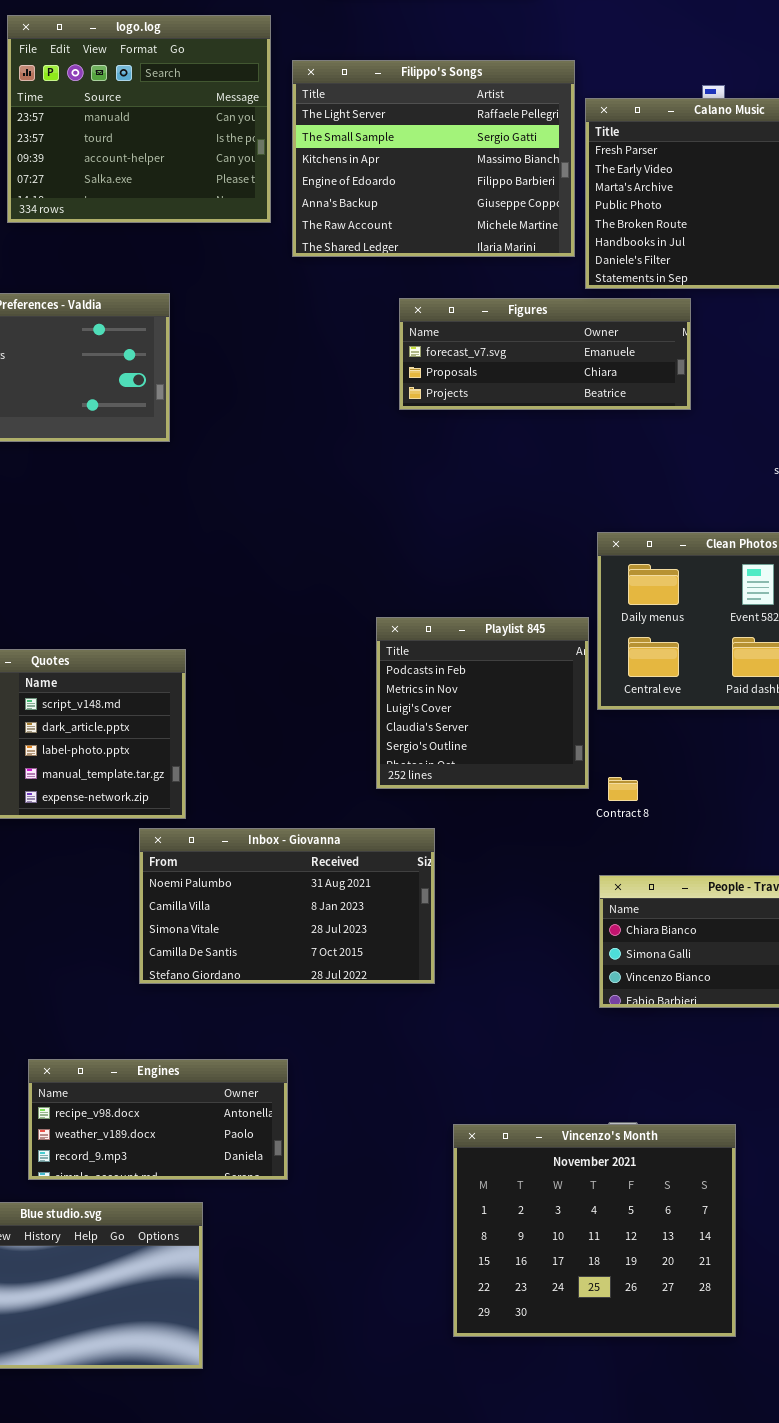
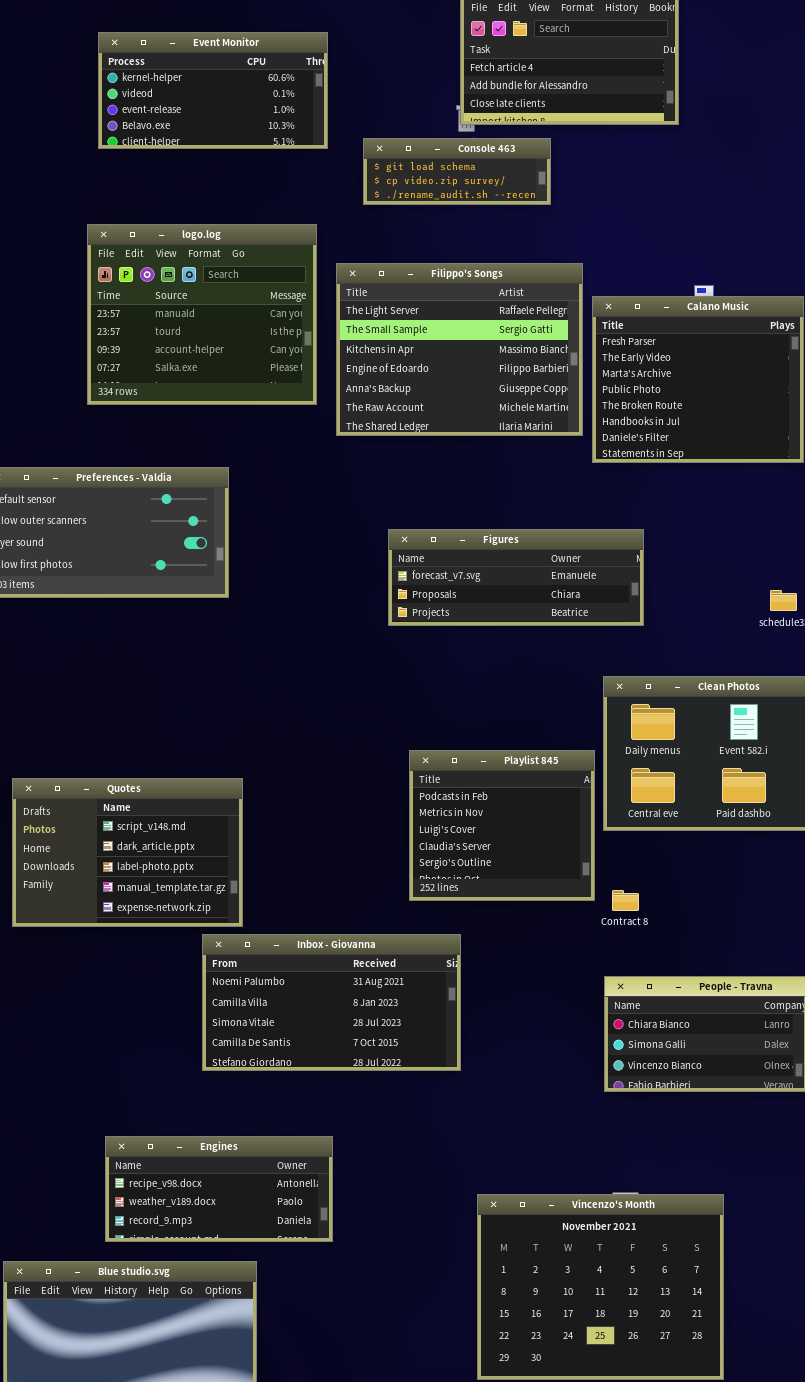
Figures: [399,298,691,410] -> [388,529,644,626], moved

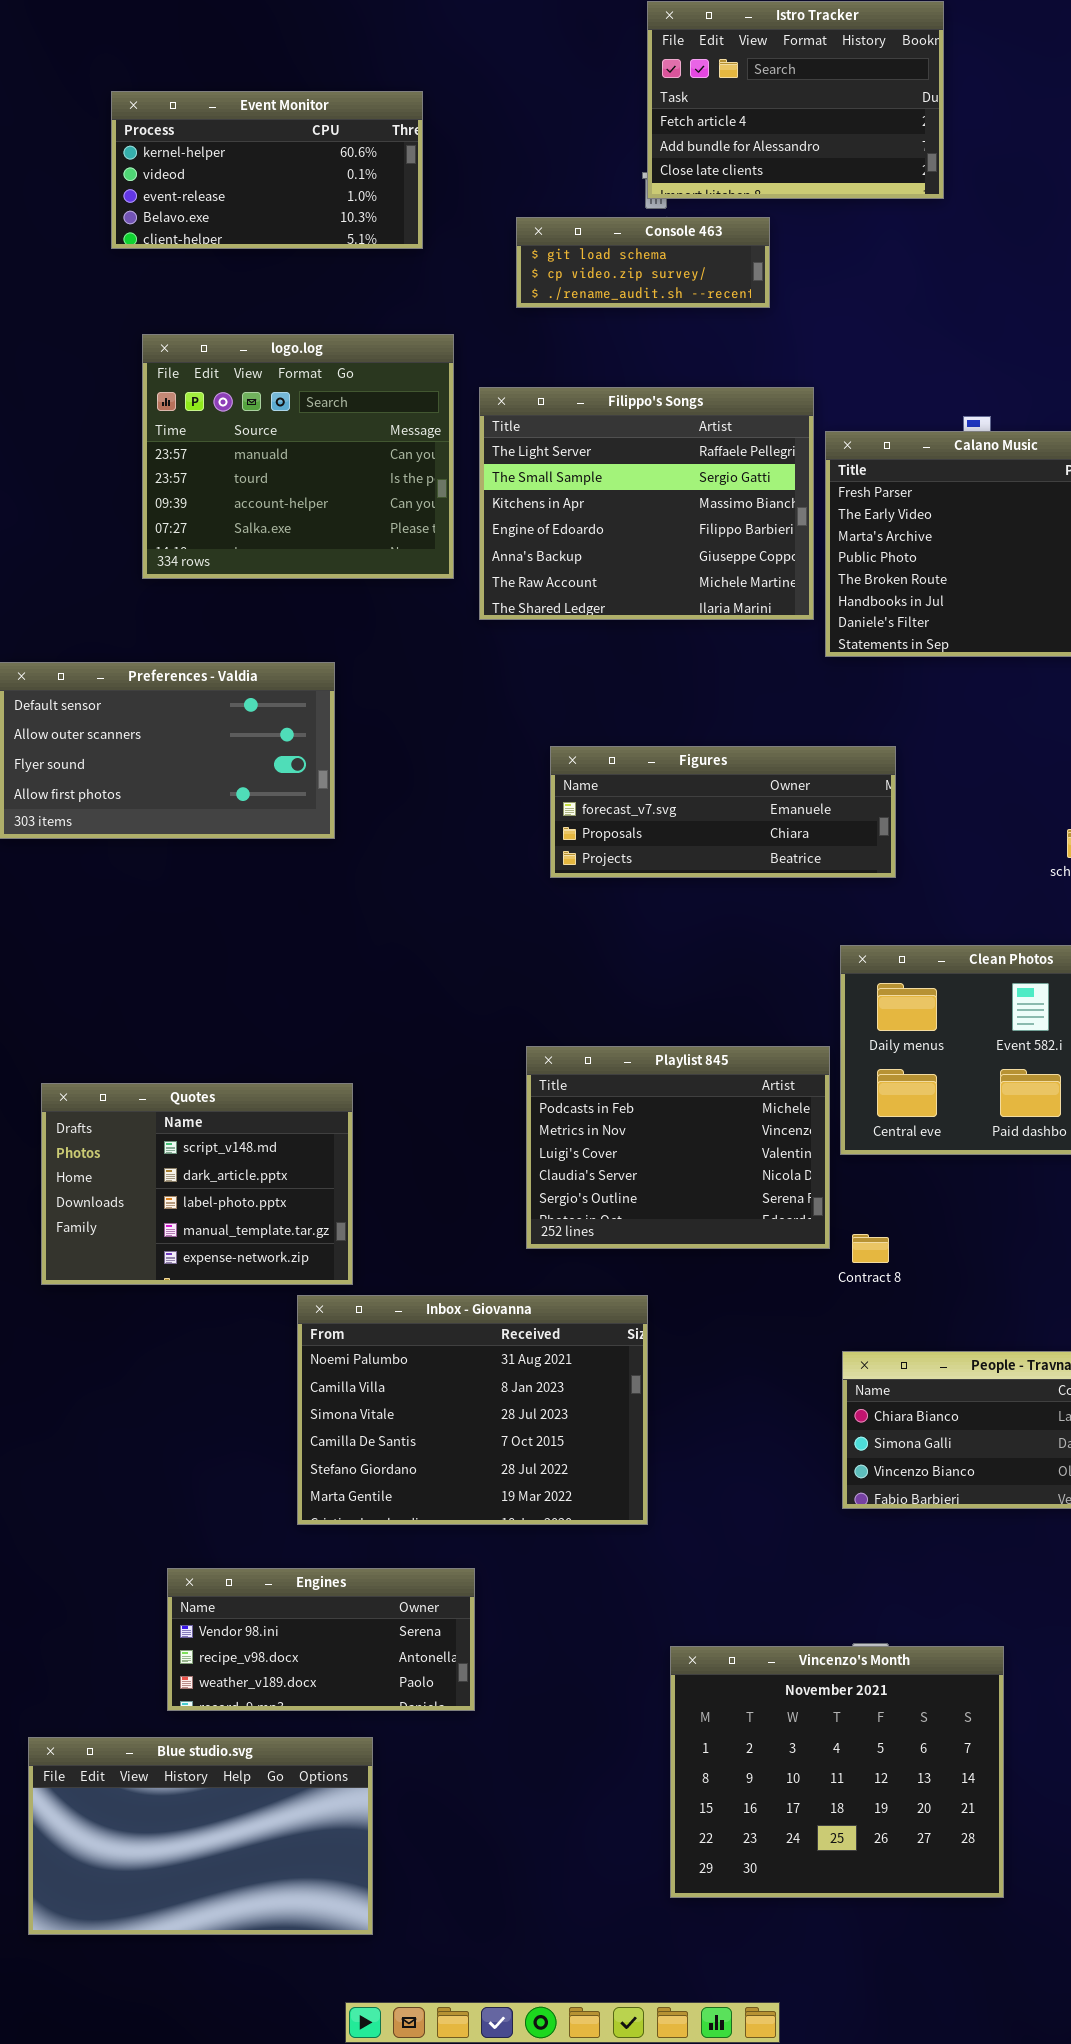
Event Monitor: [98,32,328,149] -> [111,91,423,249], moved
Playlist 845: [409,750,595,901] -> [526,1046,830,1249], resized
Inbox - Giovanna: [202,934,461,1071] -> [297,1295,648,1525], resized
Engines: [105,1136,333,1242] -> [167,1568,475,1711], scrolled up 1 row

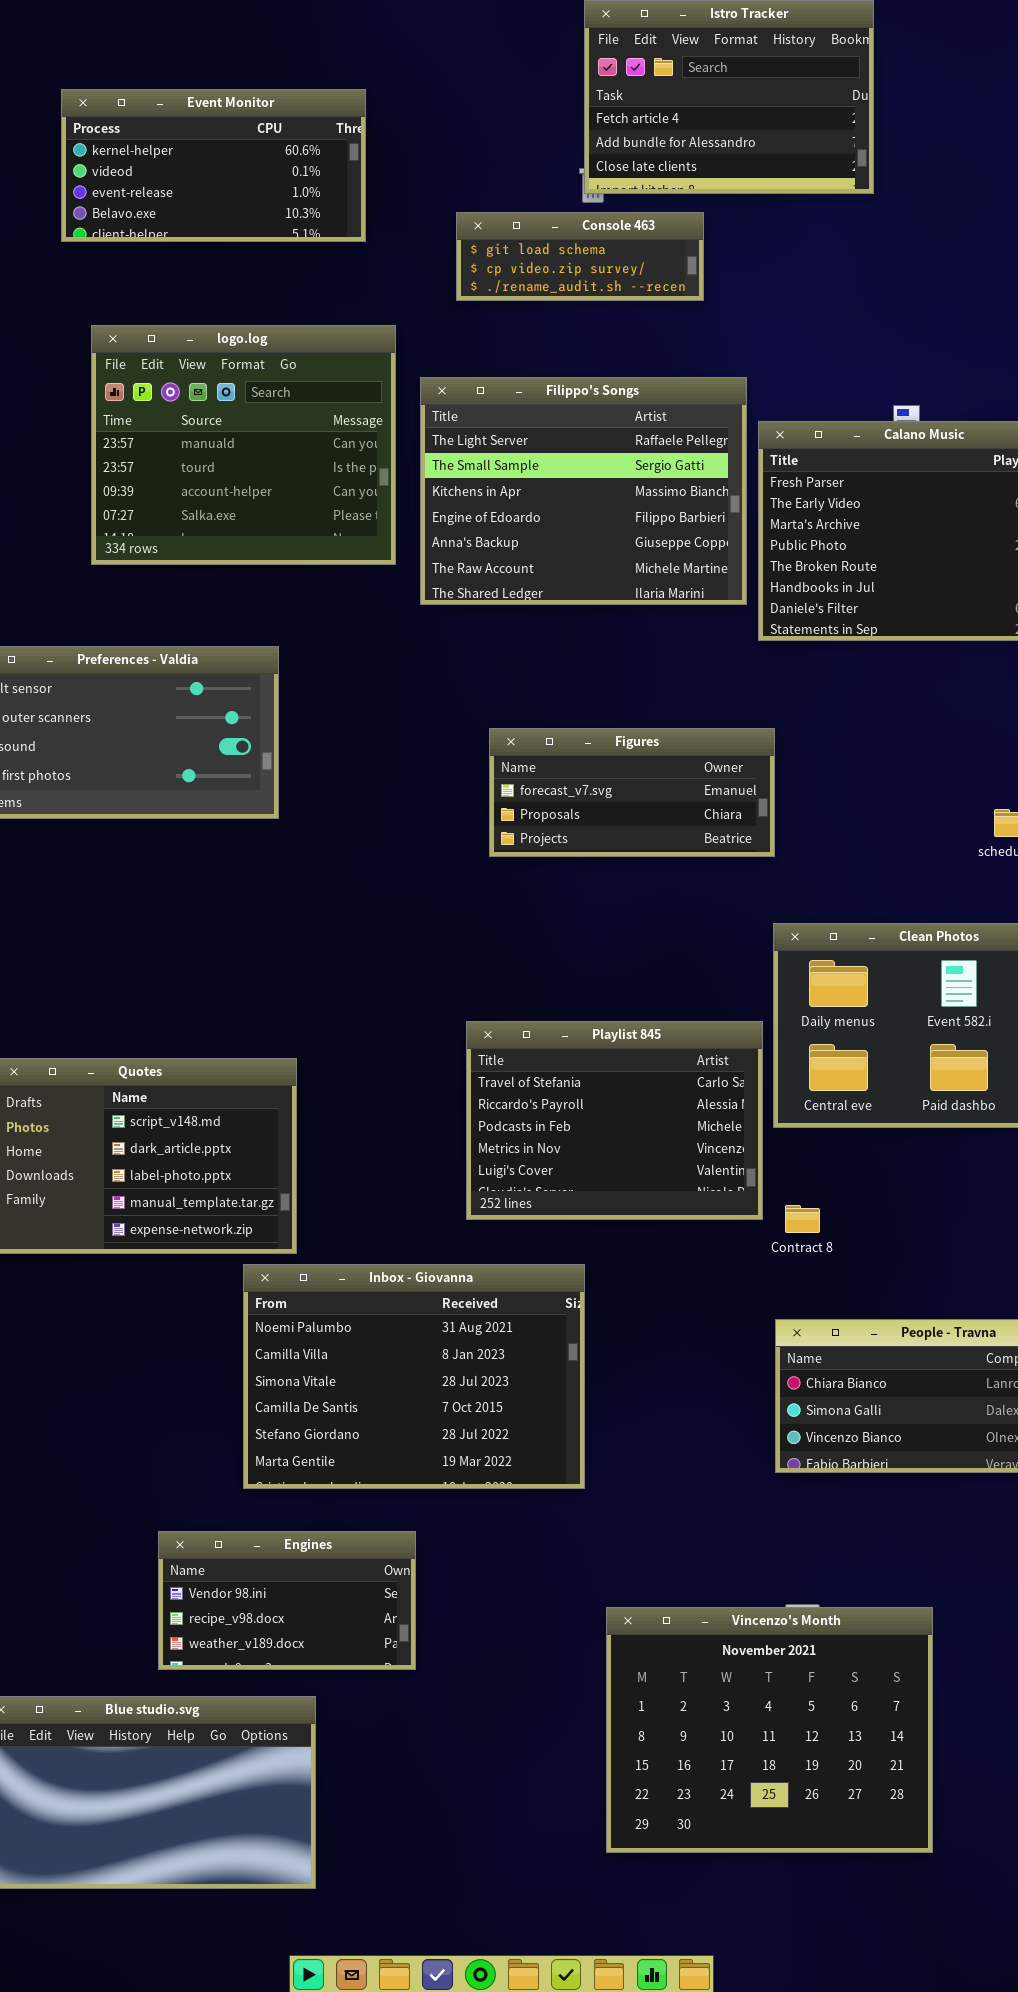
Figures: [550,746,896,878] -> [489,728,775,857], resized
Playlist 845: [526,1046,830,1249] -> [466,1021,763,1220], scrolled up 2 rows
Engines: [167,1568,475,1711] -> [158,1531,416,1670], resized

